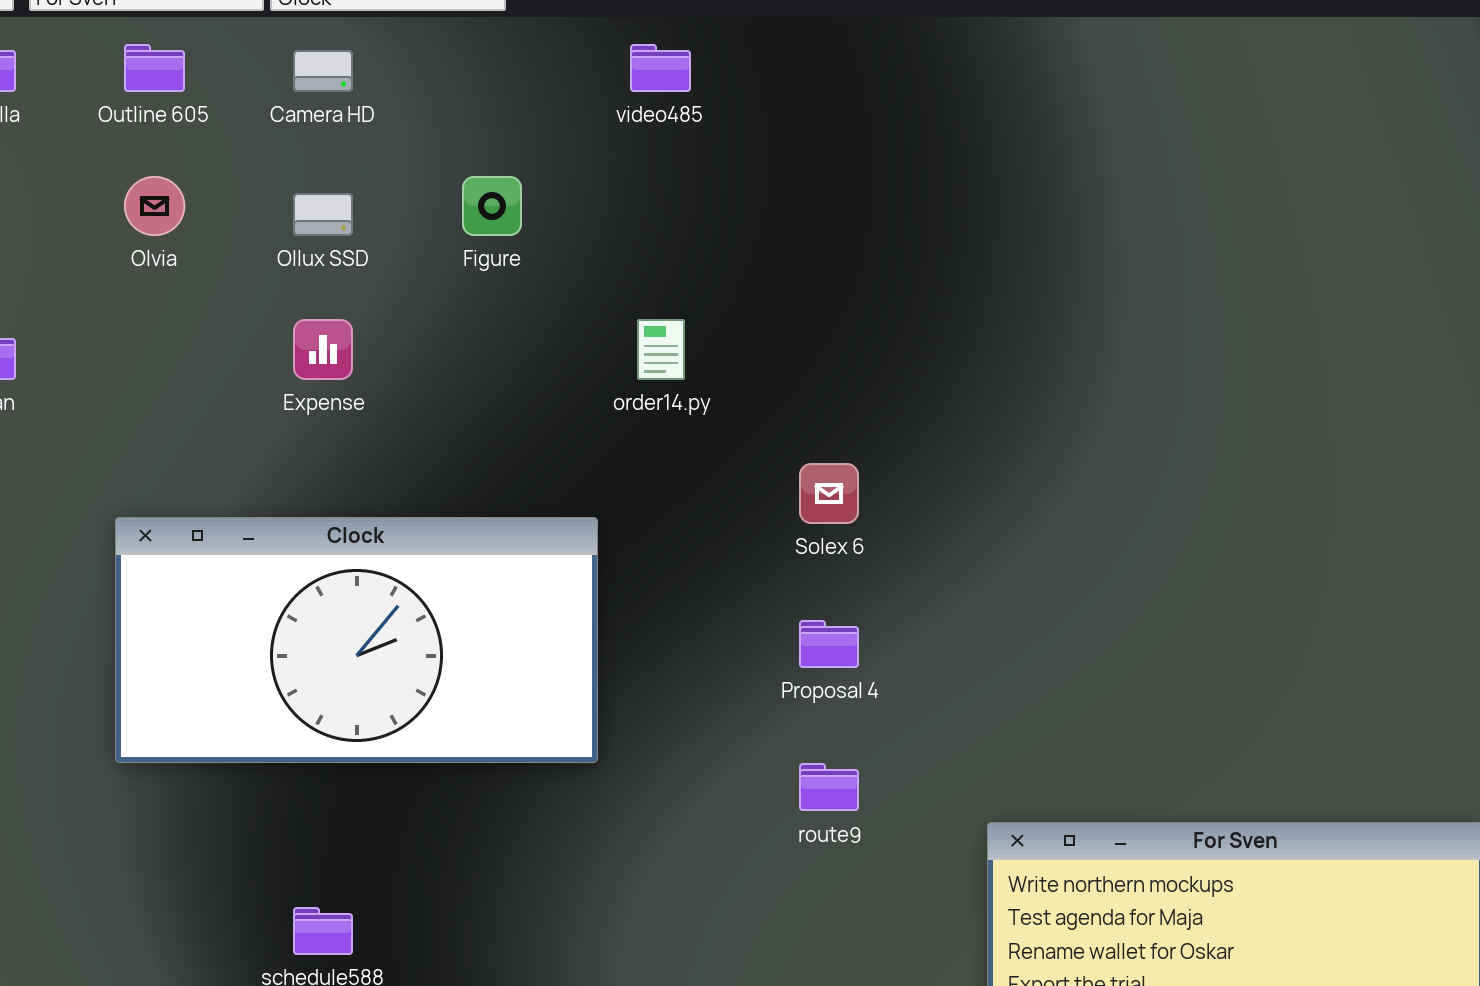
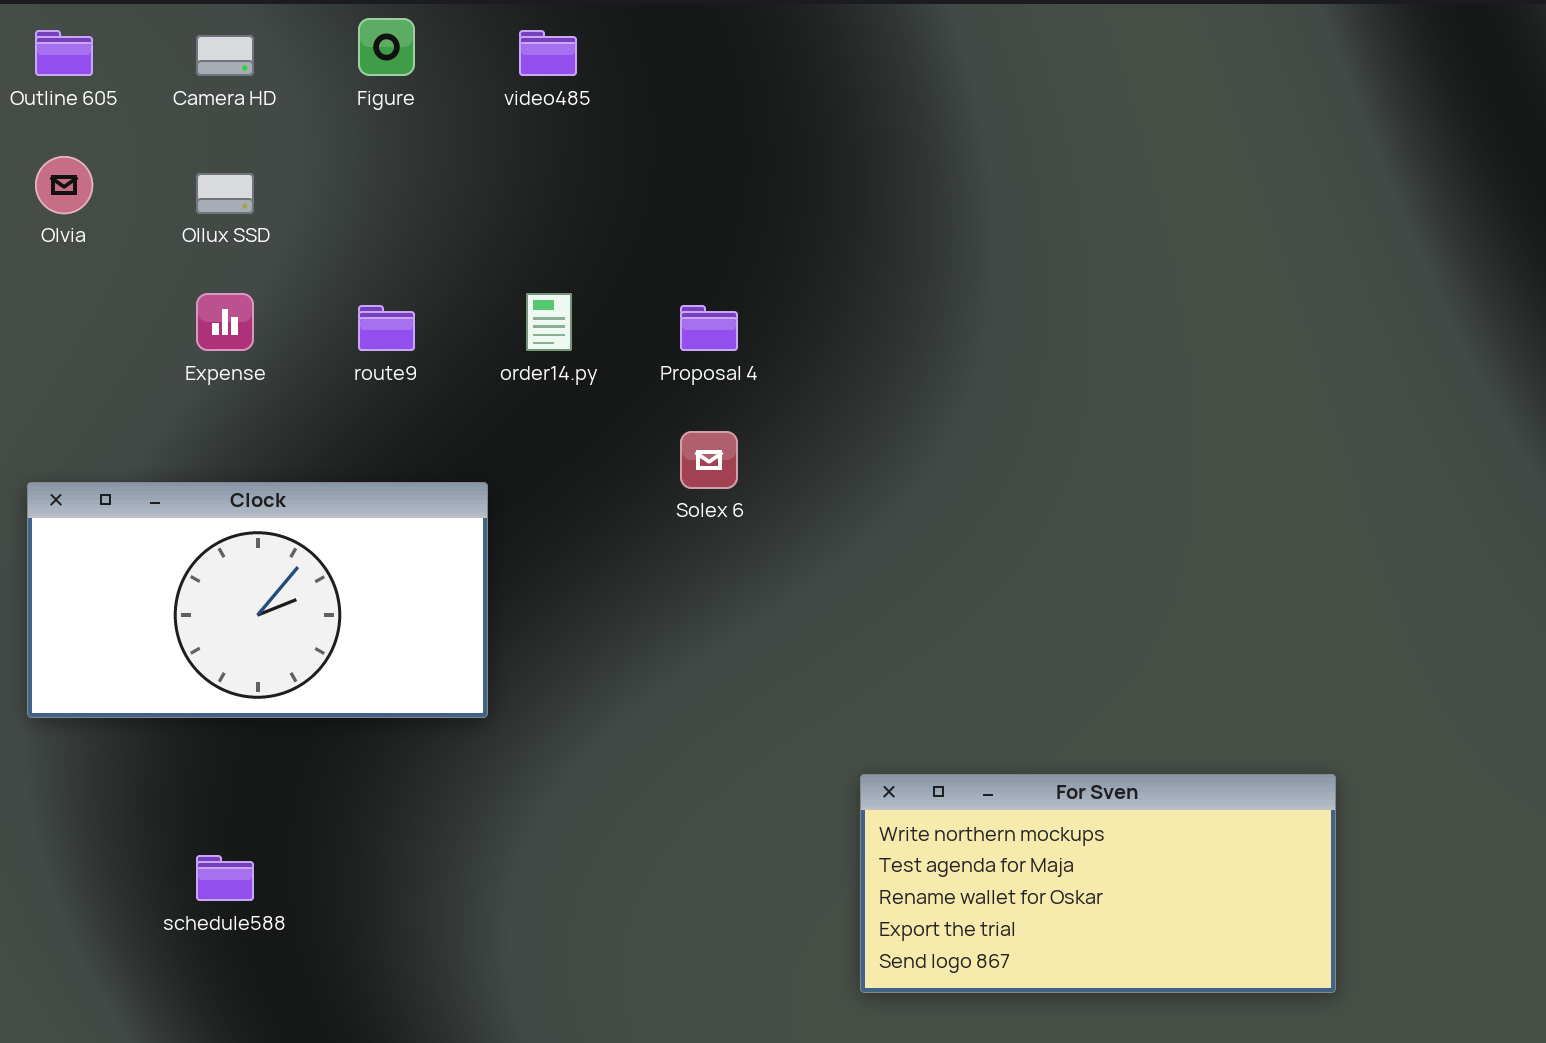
Figure: [462,176,522,236] -> [358,18,415,76], moved
Proposal 4: [799,620,859,668] -> [680,305,738,351], moved
route9: [799,763,859,811] -> [358,305,415,351], moved

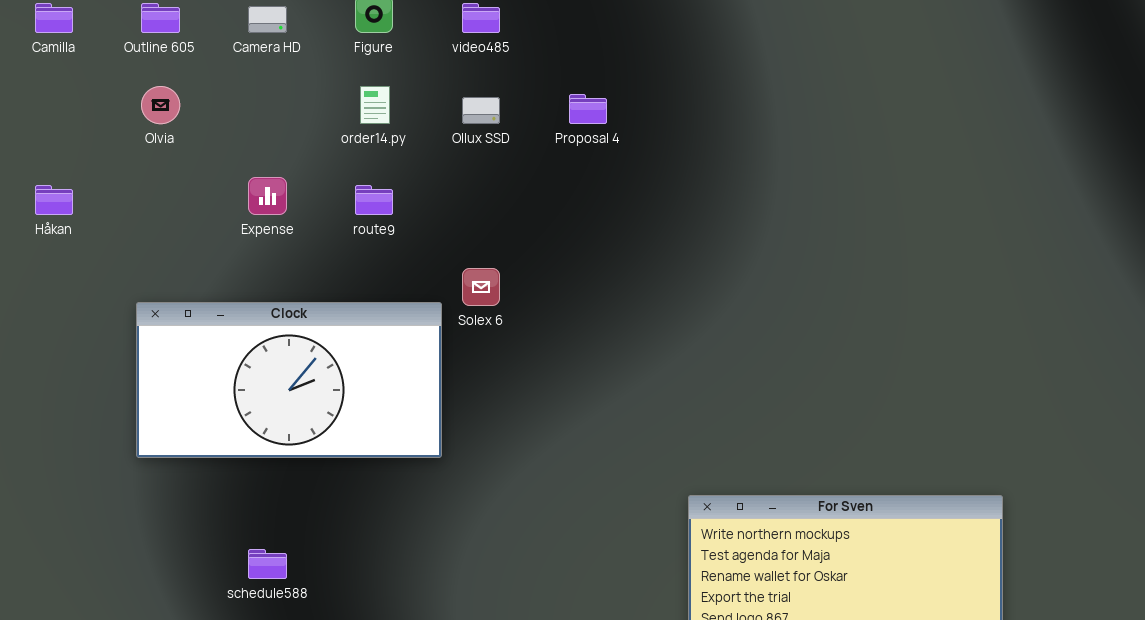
Ollux SSD: [196,173,254,214] -> [462,97,500,124], moved
order14.py: [526,293,572,351] -> [360,86,390,124], moved
Proposal 4: [680,305,738,351] -> [569,94,607,124], moved
Solex 6: [680,431,738,489] -> [462,268,500,306], moved

